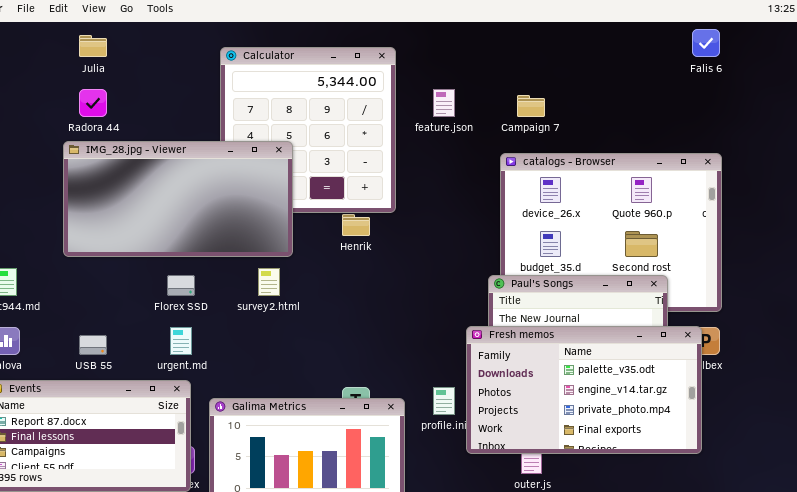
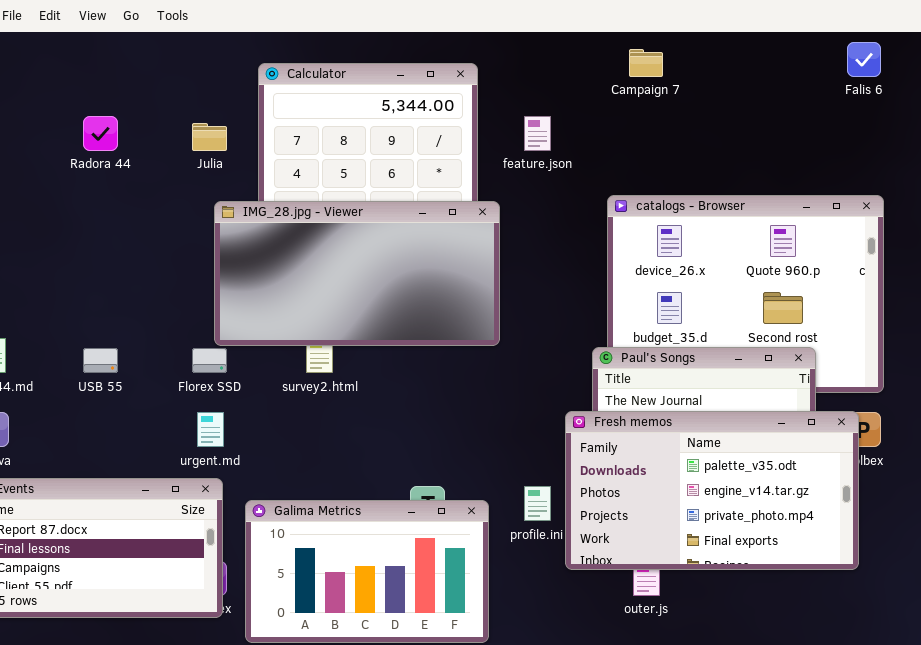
Julia: [79,35,107,57] -> [192,123,227,151], moved
Campaign 7: [517,95,545,117] -> [629,49,663,77], moved
IMG_28.jpg - Viewer: [63,141,293,257] -> [214,201,500,346], moved
USB 55: [79,335,107,355] -> [83,348,118,373], moved

